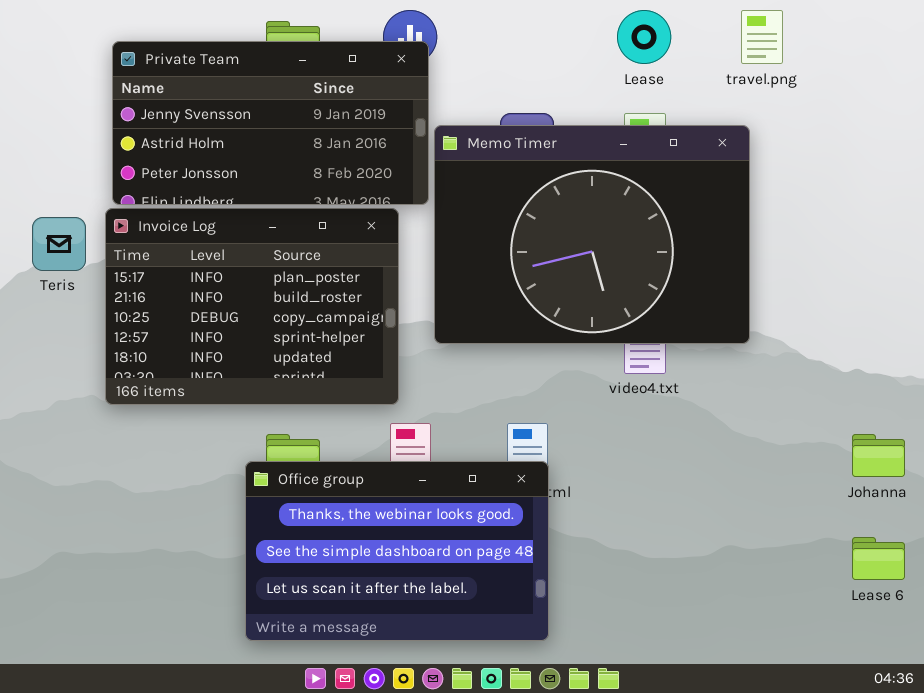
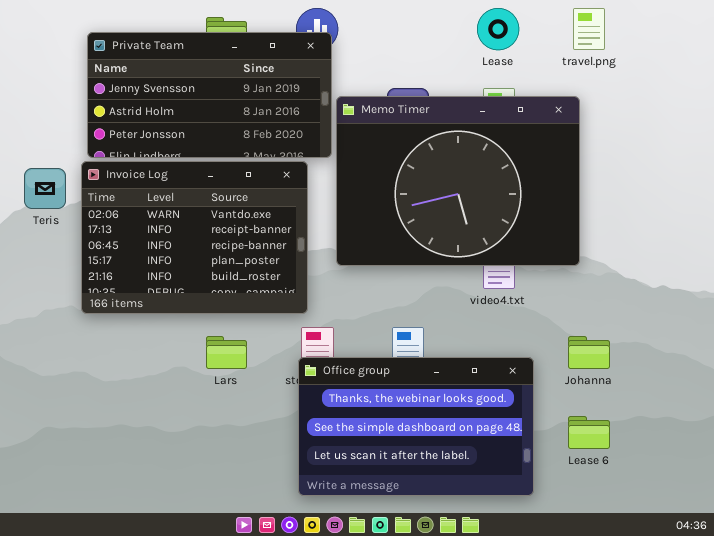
Invoice Log: [105,208,399,405] -> [81,161,308,314], scrolled up 3 rows
Johanna: [852,434,905,477] -> [568,336,610,369], moved
Office group: [245,461,549,641] -> [298,357,534,496], moved
Lease 6: [852,537,905,580] -> [568,416,610,449], moved

